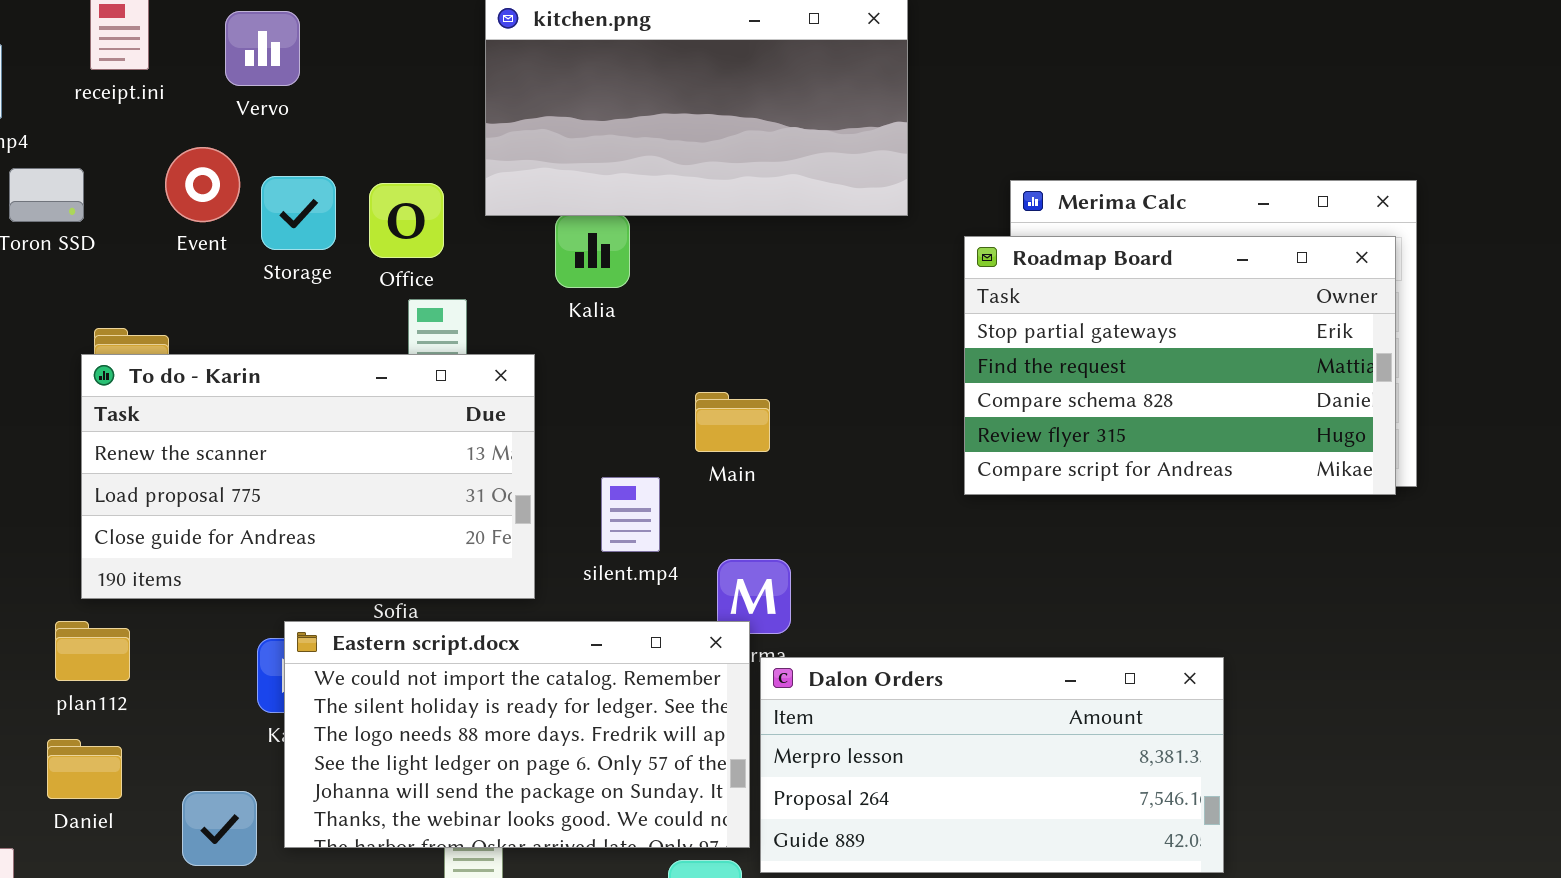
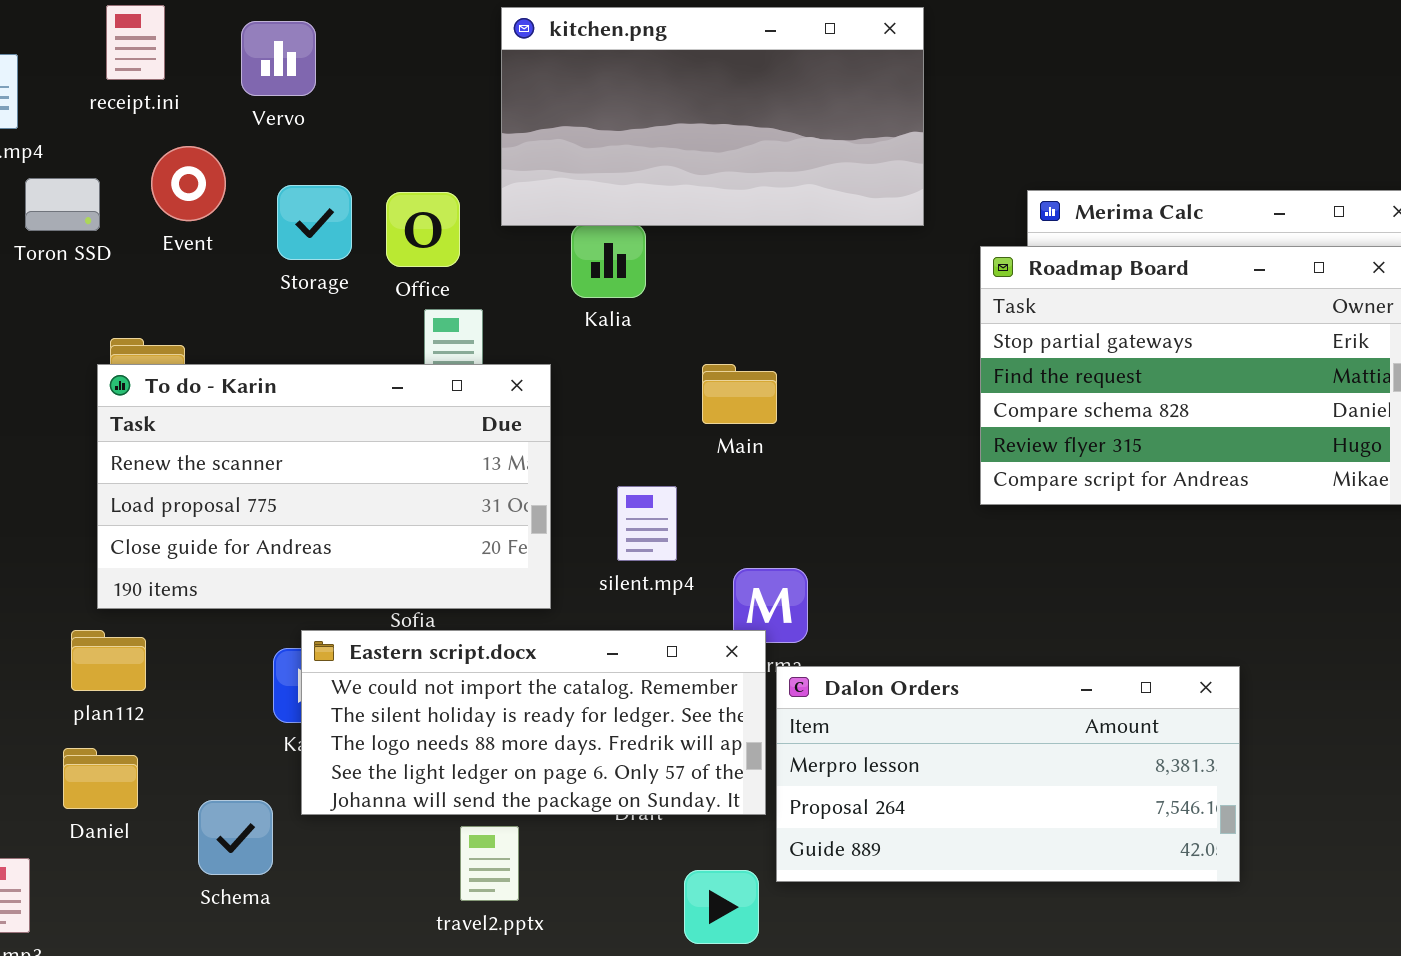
Event: [165,147,240,222] -> [151,146,226,221], moved
Main: [695,392,770,452] -> [702,364,777,424], moved
Eastern script.docx: [284,621,750,848] -> [301,630,766,815], resized

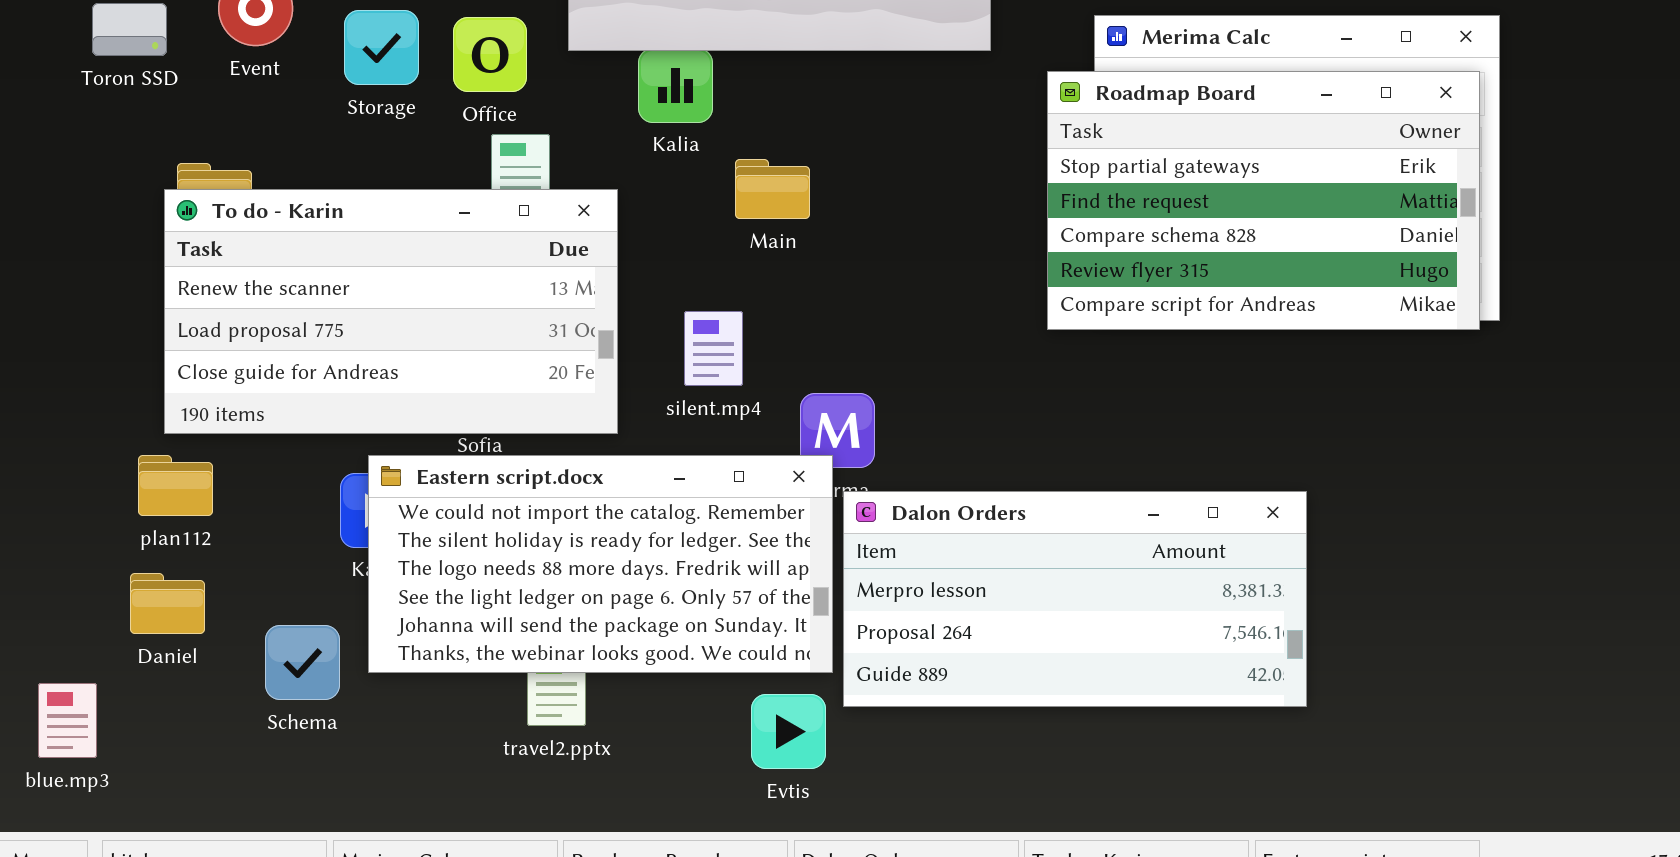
Main: [702,364,777,424] -> [735,159,810,219], moved
Eastern script.docx: [301,630,766,815] -> [368,455,833,673], resized

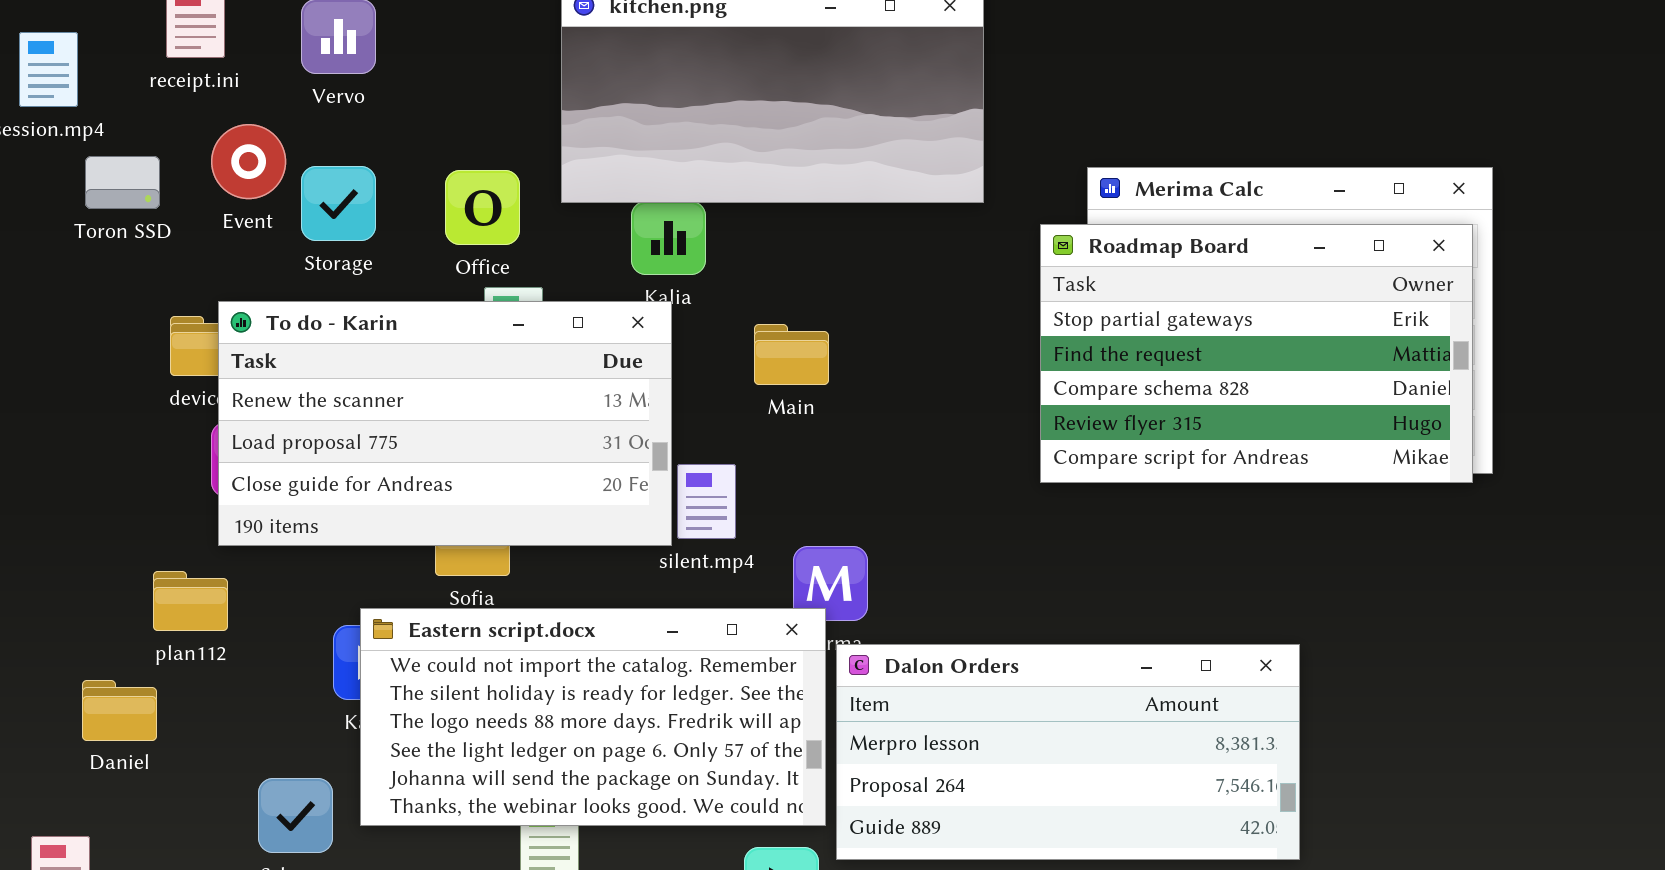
Storage: [344,10,419,85] -> [301,166,376,241], moved
Main: [735,159,810,219] -> [754,324,829,385], moved
To do - Karin: [164,189,618,434] -> [218,301,672,546], moved
plan112: [138,455,213,516] -> [153,571,228,631], moved
Daniel: [130,573,205,634] -> [82,680,157,741], moved

